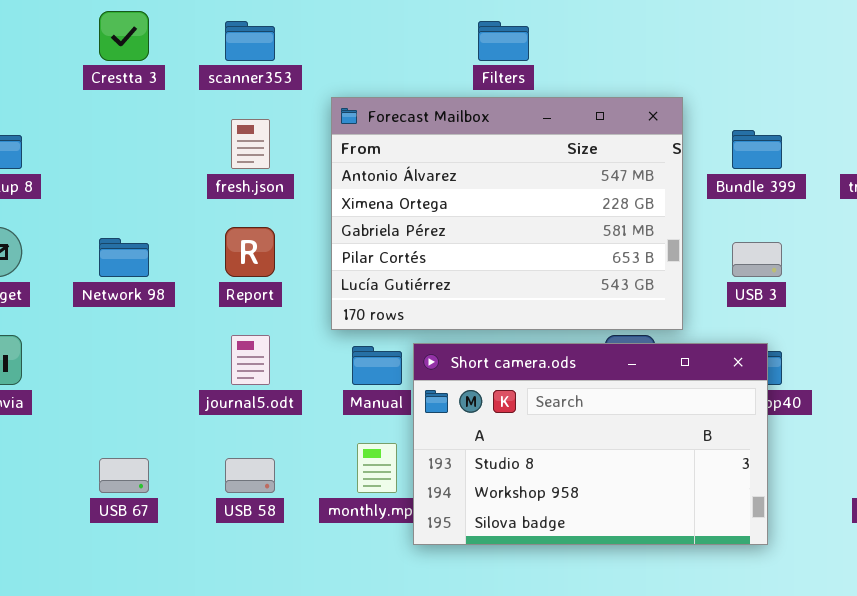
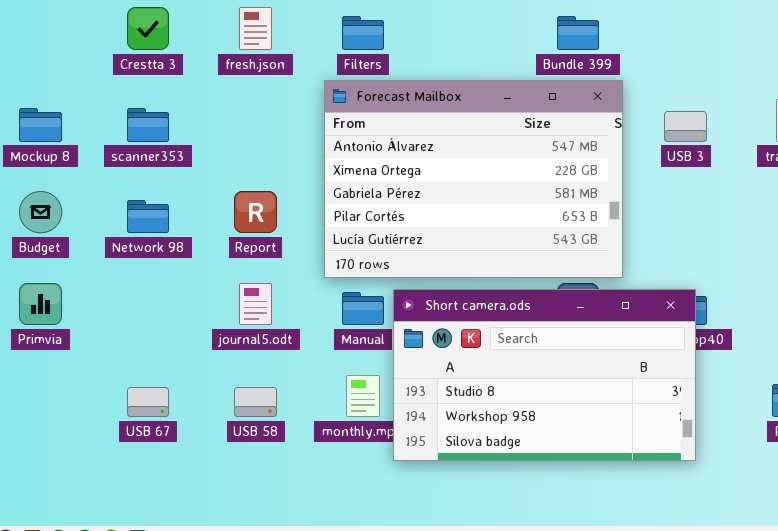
scanner353: [225,21,275,61] -> [127,108,169,142], moved
Filters: [478,21,529,61] -> [342,16,384,50], moved
fresh.json: [231,119,270,169] -> [239,7,272,50], moved
Bundle 399: [732,130,782,169] -> [557,16,599,50], moved
USB 3: [732,242,782,277] -> [664,111,707,142], moved

